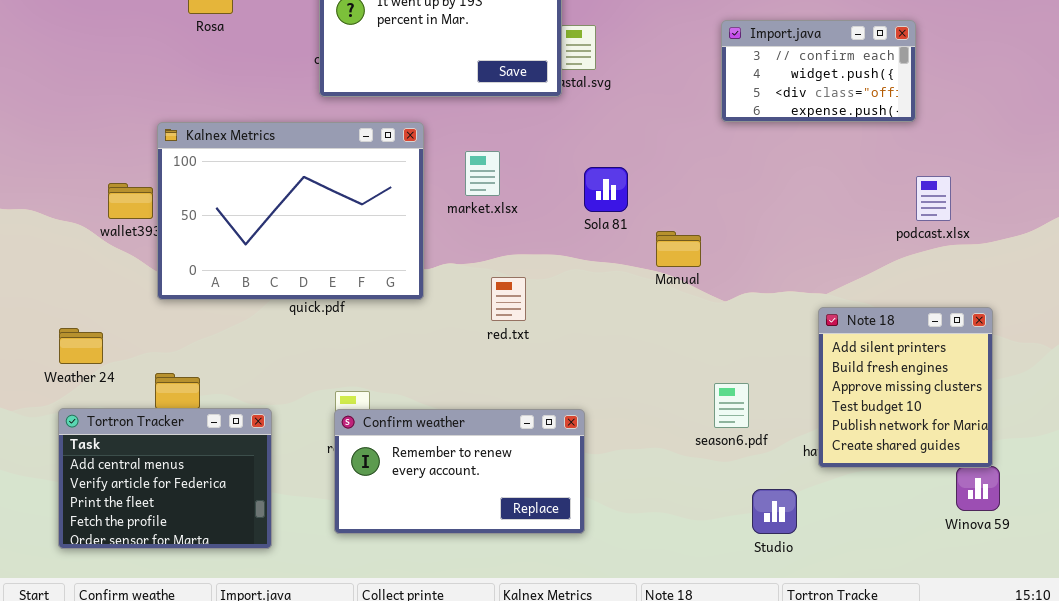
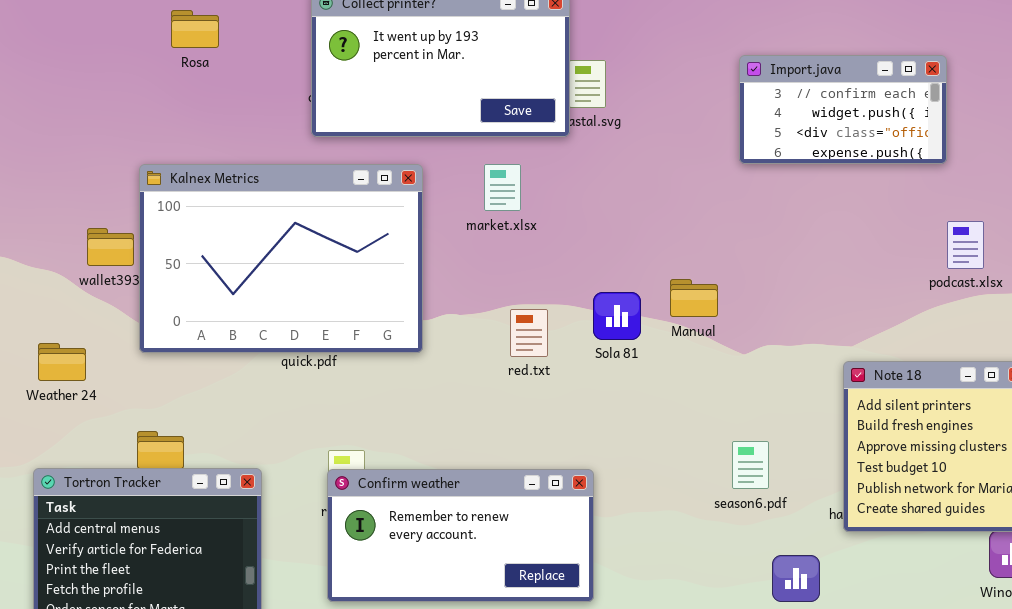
market.xlsx: [465,151,500,196] -> [484,164,521,211], moved
Sola 81: [584,167,628,212] -> [593,292,641,340], moved
red.txt: [491,277,526,321] -> [510,309,548,357], moved
Weather 24: [59,328,103,364] -> [38,343,86,381], moved

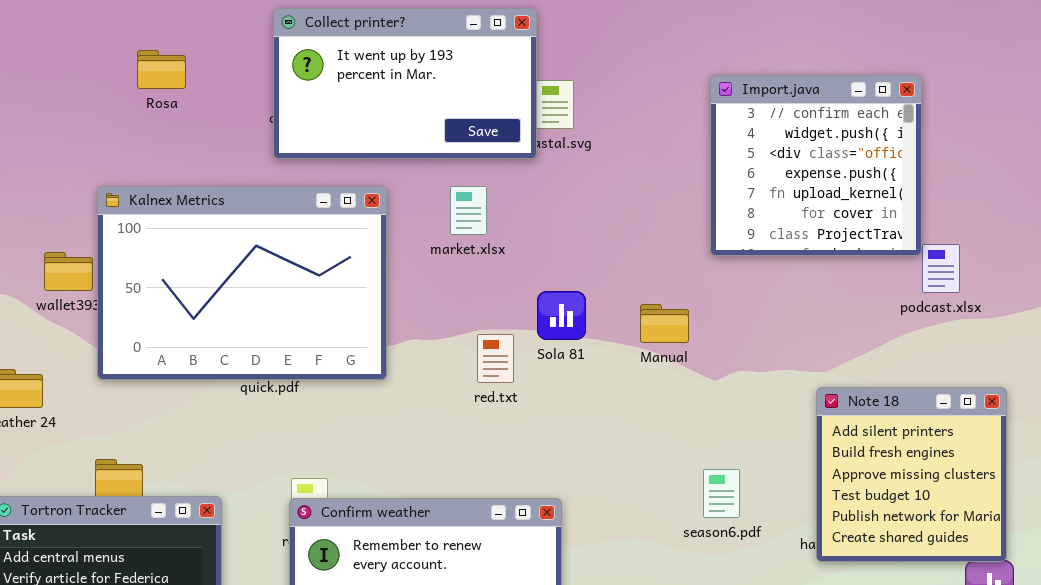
Rosa: [171,10,219,48] -> [137,50,186,89], moved
Import.java: [739,55,947,164] -> [710,75,922,256], resized
Sola 81: [593,292,641,340] -> [537,291,586,340], moved

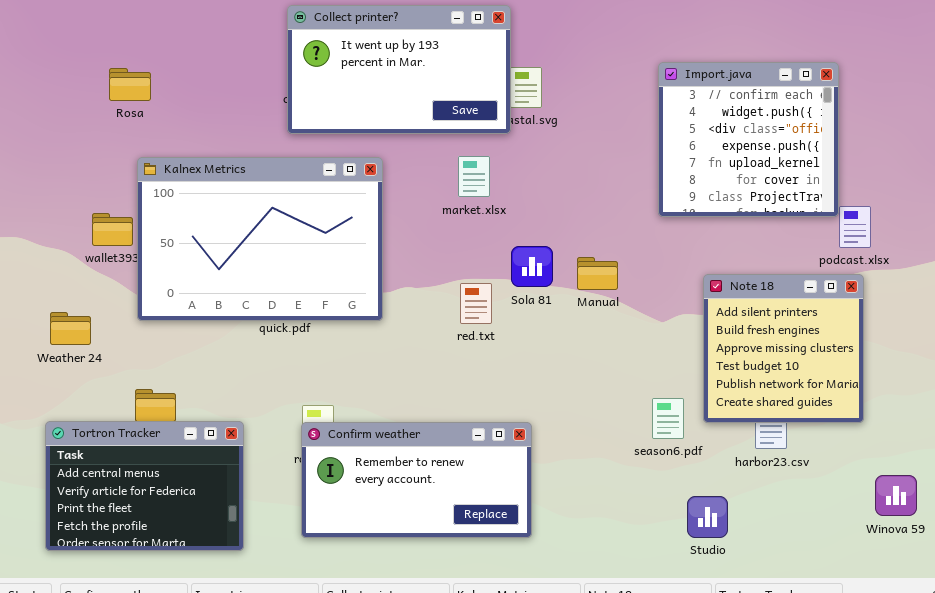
Rosa: [137,50,186,89] -> [109,68,151,101], moved
market.xlsx: [450,186,487,235] -> [458,156,490,197], moved
Manual: [640,304,689,343] -> [577,257,618,290], moved
Note 18: [816,387,1007,562] -> [703,274,864,423], moved

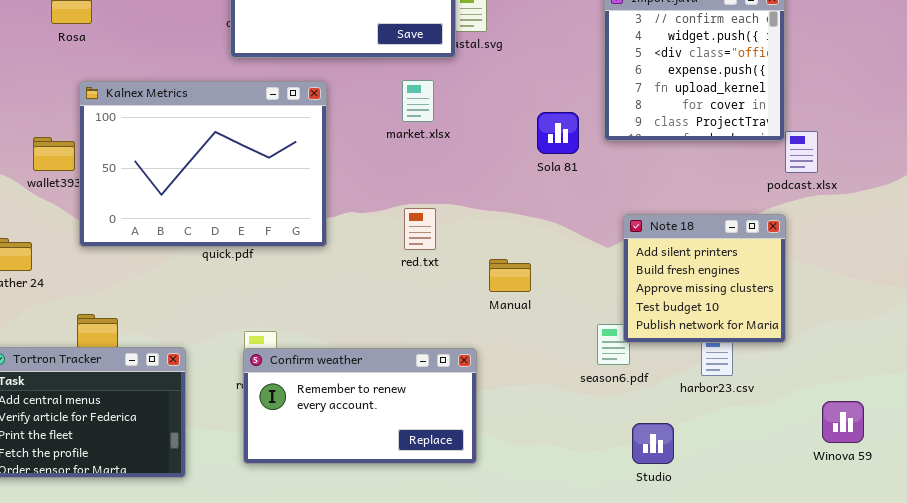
Sola 81: [511,246,553,287] -> [537,112,579,154], moved
Manual: [577,257,618,290] -> [489,259,531,292], moved
Note 18: [703,274,864,423] -> [623,214,786,343], moved, resized

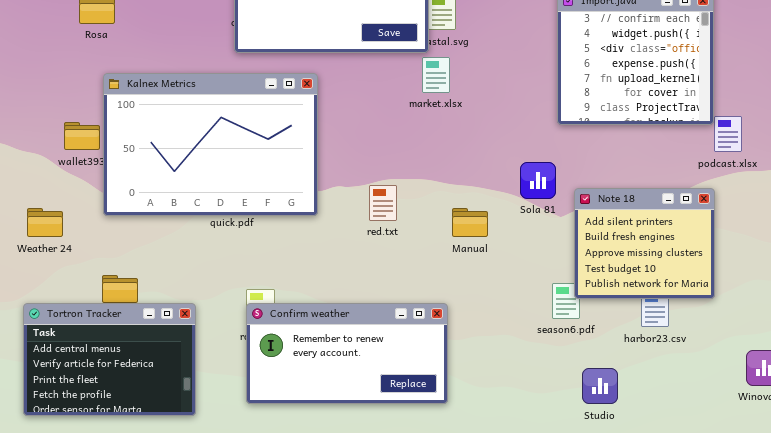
market.xlsx: [402,80,434,122] -> [422,57,450,93], moved
Sola 81: [537,112,579,154] -> [520,162,556,199], moved
red.txt: [404,208,436,250] -> [369,185,397,221], moved
Manual: [489,259,531,292] -> [452,208,488,237], moved

